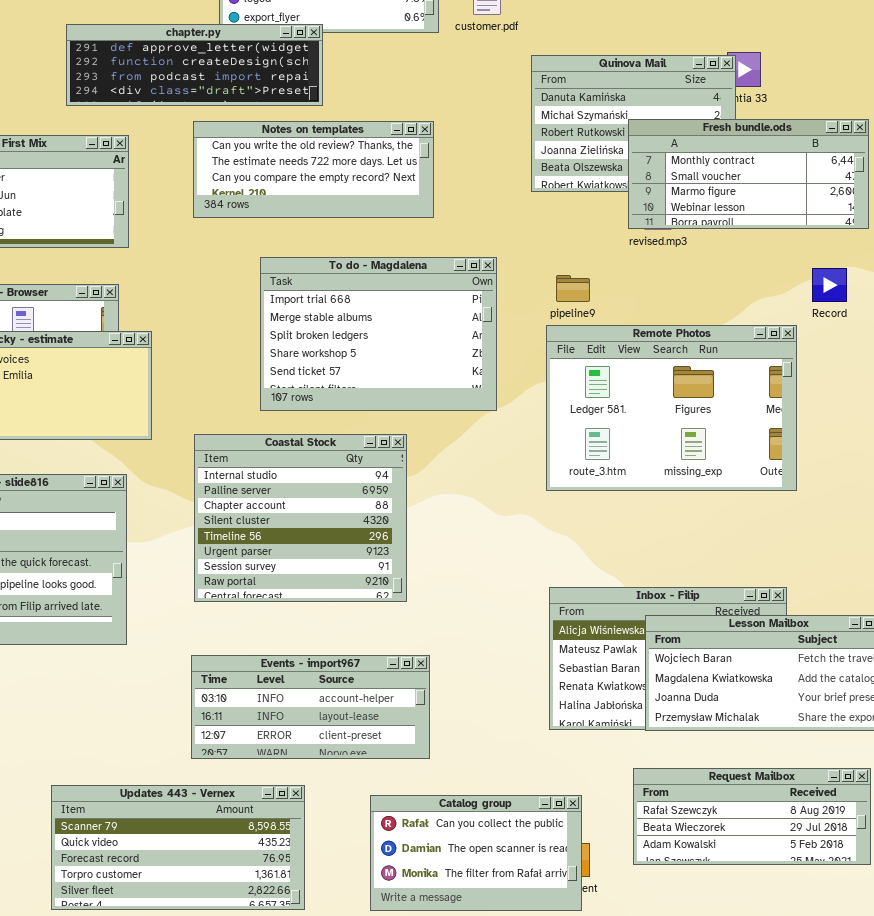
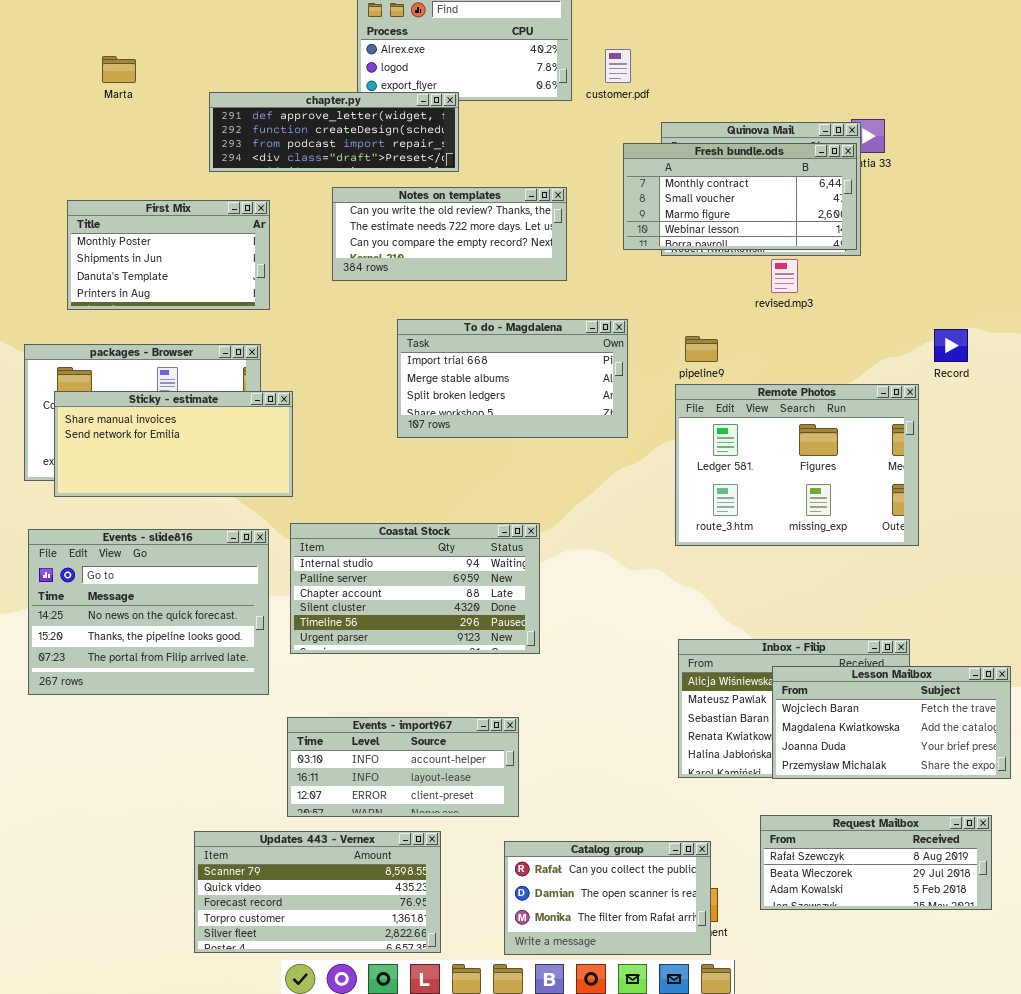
Fresh bundle.ods: [628,119,869,229] -> [623,143,857,250], moved
To do - Magdalena: [260,257,497,411] -> [397,319,628,438], resized
Coastal Stock: [194,434,407,602] -> [290,523,540,654], resized
Events - import967: [191,655,430,759] -> [287,717,519,817], moved

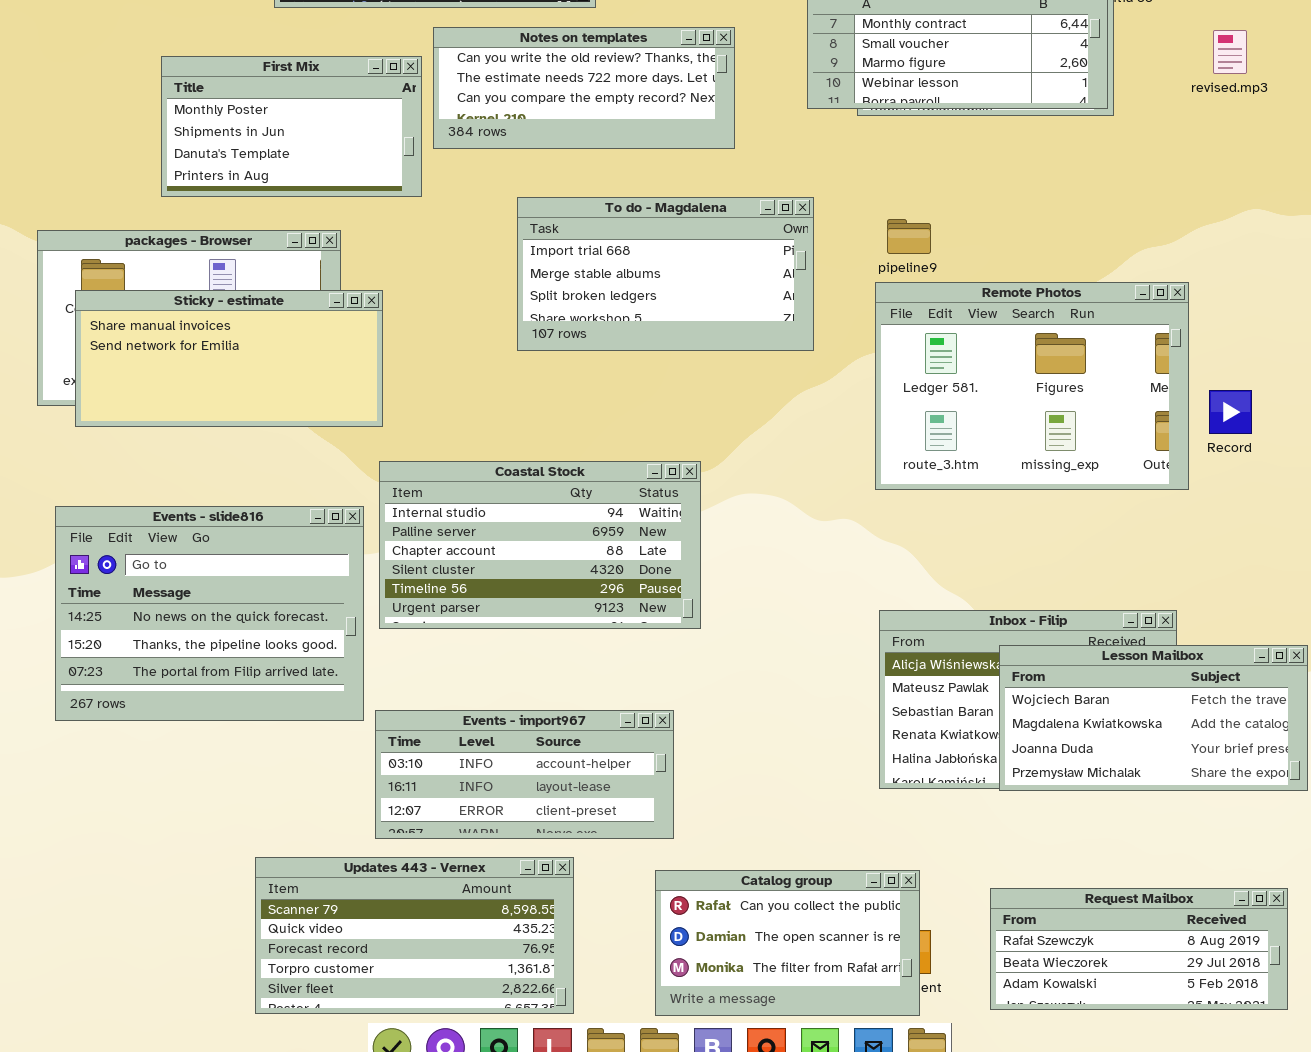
First Mix: [67,200,270,310] -> [161,56,422,197], moved
revised.mp3: [771,259,798,293] -> [1213,30,1247,74], moved
Record: [934,329,968,362] -> [1209,390,1252,434], moved
Events - slide816: [28,529,269,695] -> [55,506,364,721], moved
Request Mailbox: [760,815,992,910] -> [990,888,1288,1010], moved

